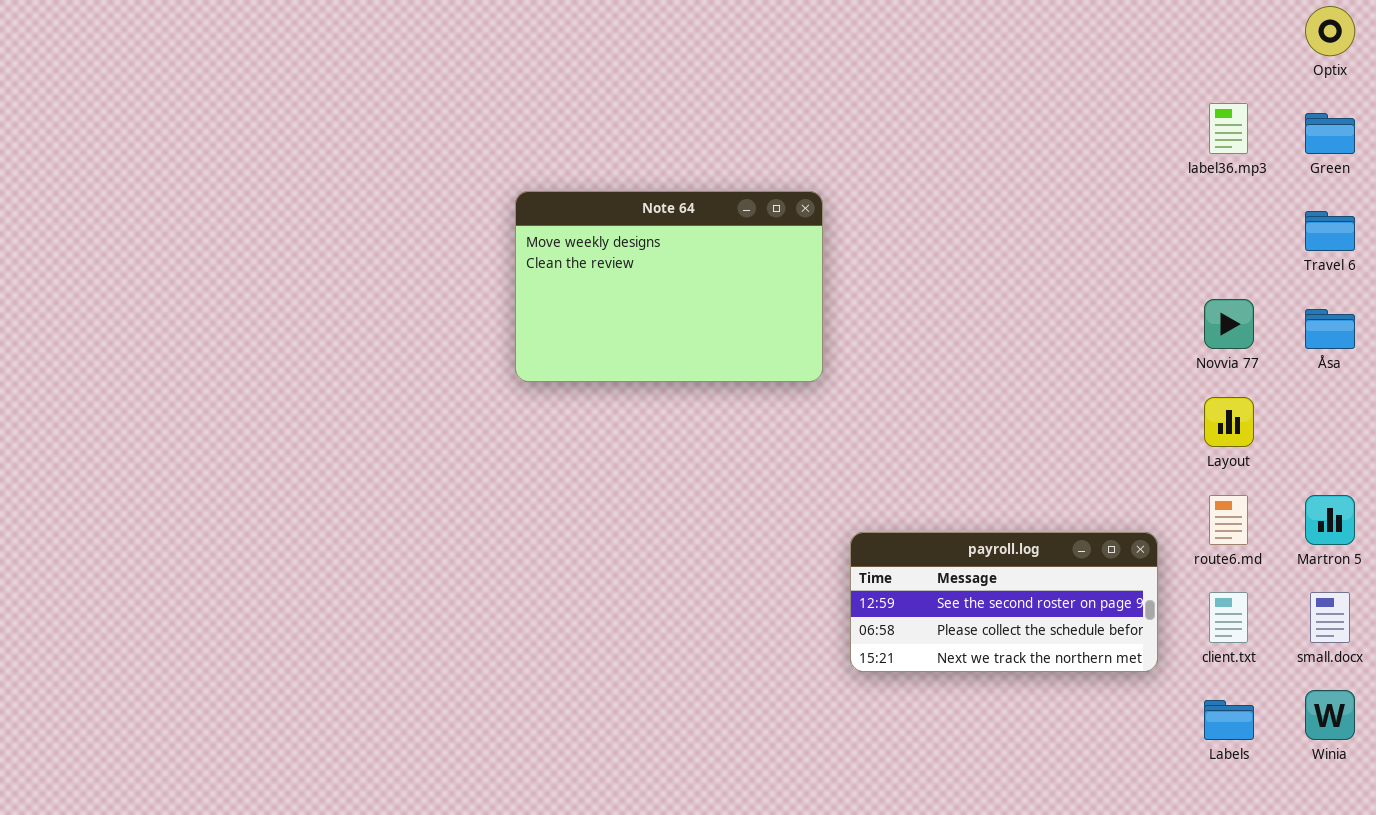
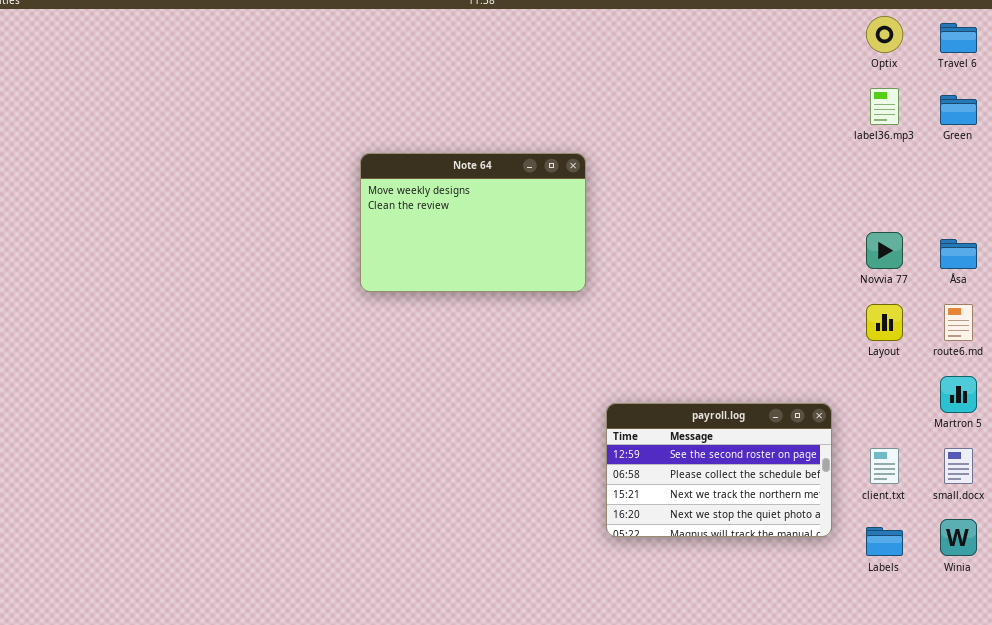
Optix: [1305,6,1355,56] -> [866,16,903,53], moved
Travel 6: [1305,211,1355,251] -> [940,23,977,53], moved
route6.md: [1209,495,1248,545] -> [944,304,973,341], moved
payroll.log: [850,532,1158,672] -> [606,403,832,537], resized

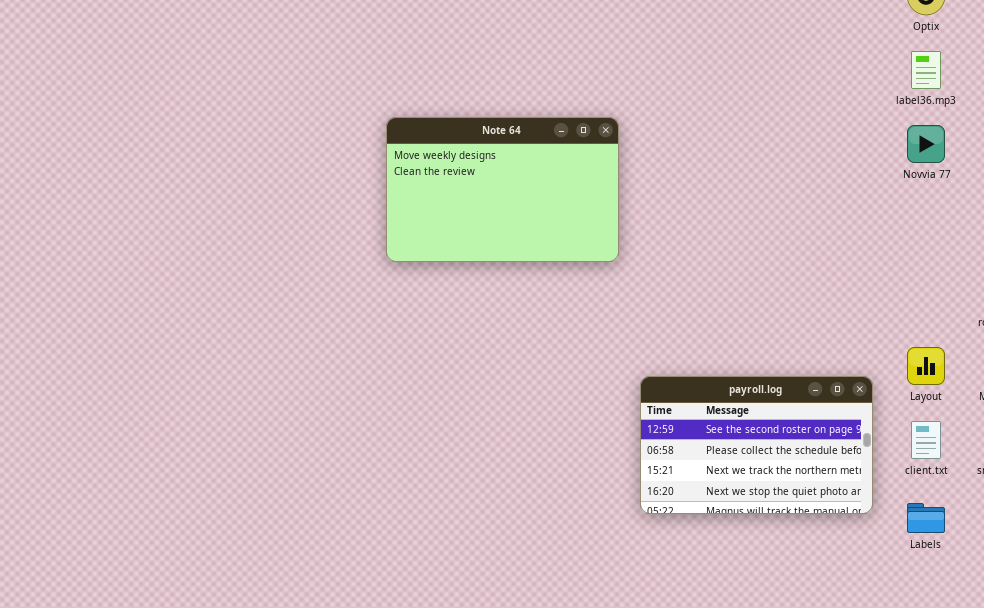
Novvia 77: [866,232,903,269] -> [907,125,945,163], moved
Layout: [866,304,903,341] -> [907,347,945,385], moved

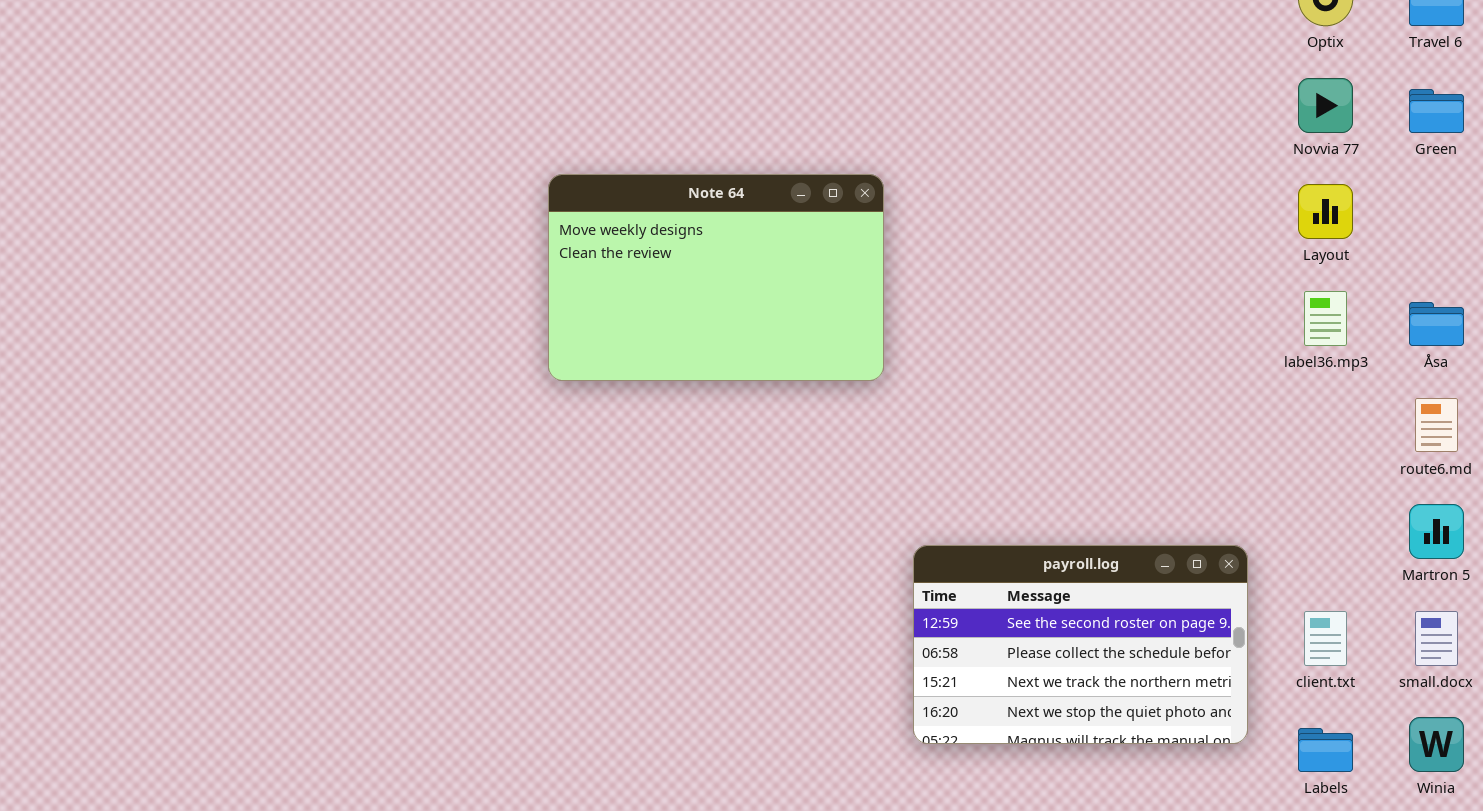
label36.mp3: [911,51,941,89] -> [1304,291,1347,346], moved
Novvia 77: [907,125,945,163] -> [1298,78,1353,133], moved
Layout: [907,347,945,385] -> [1298,184,1353,239], moved

